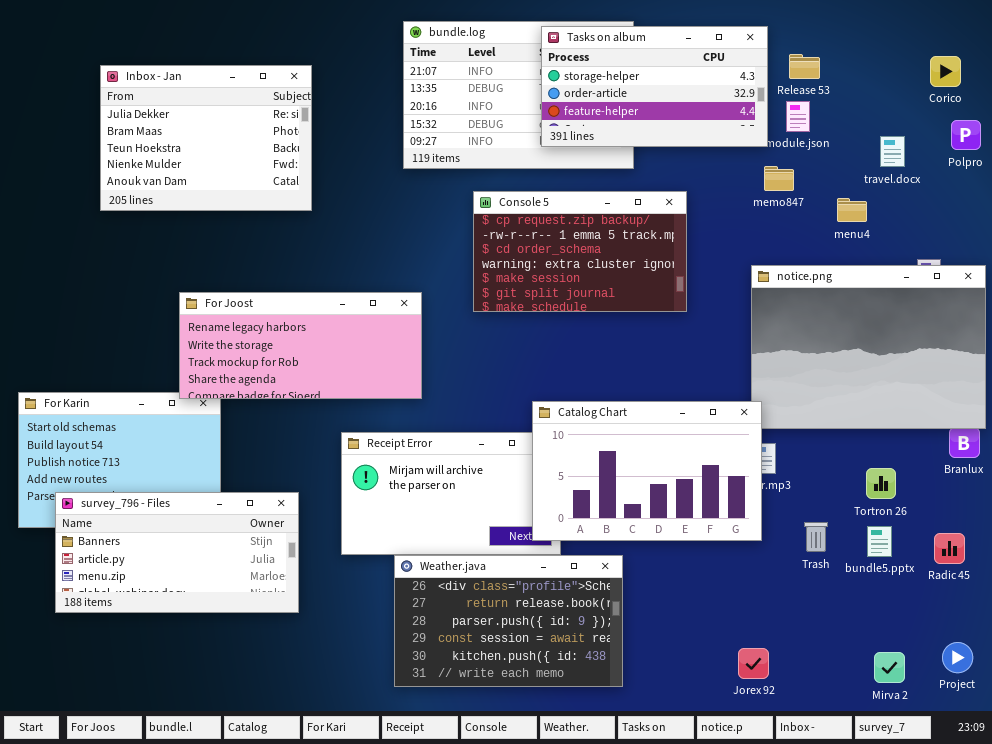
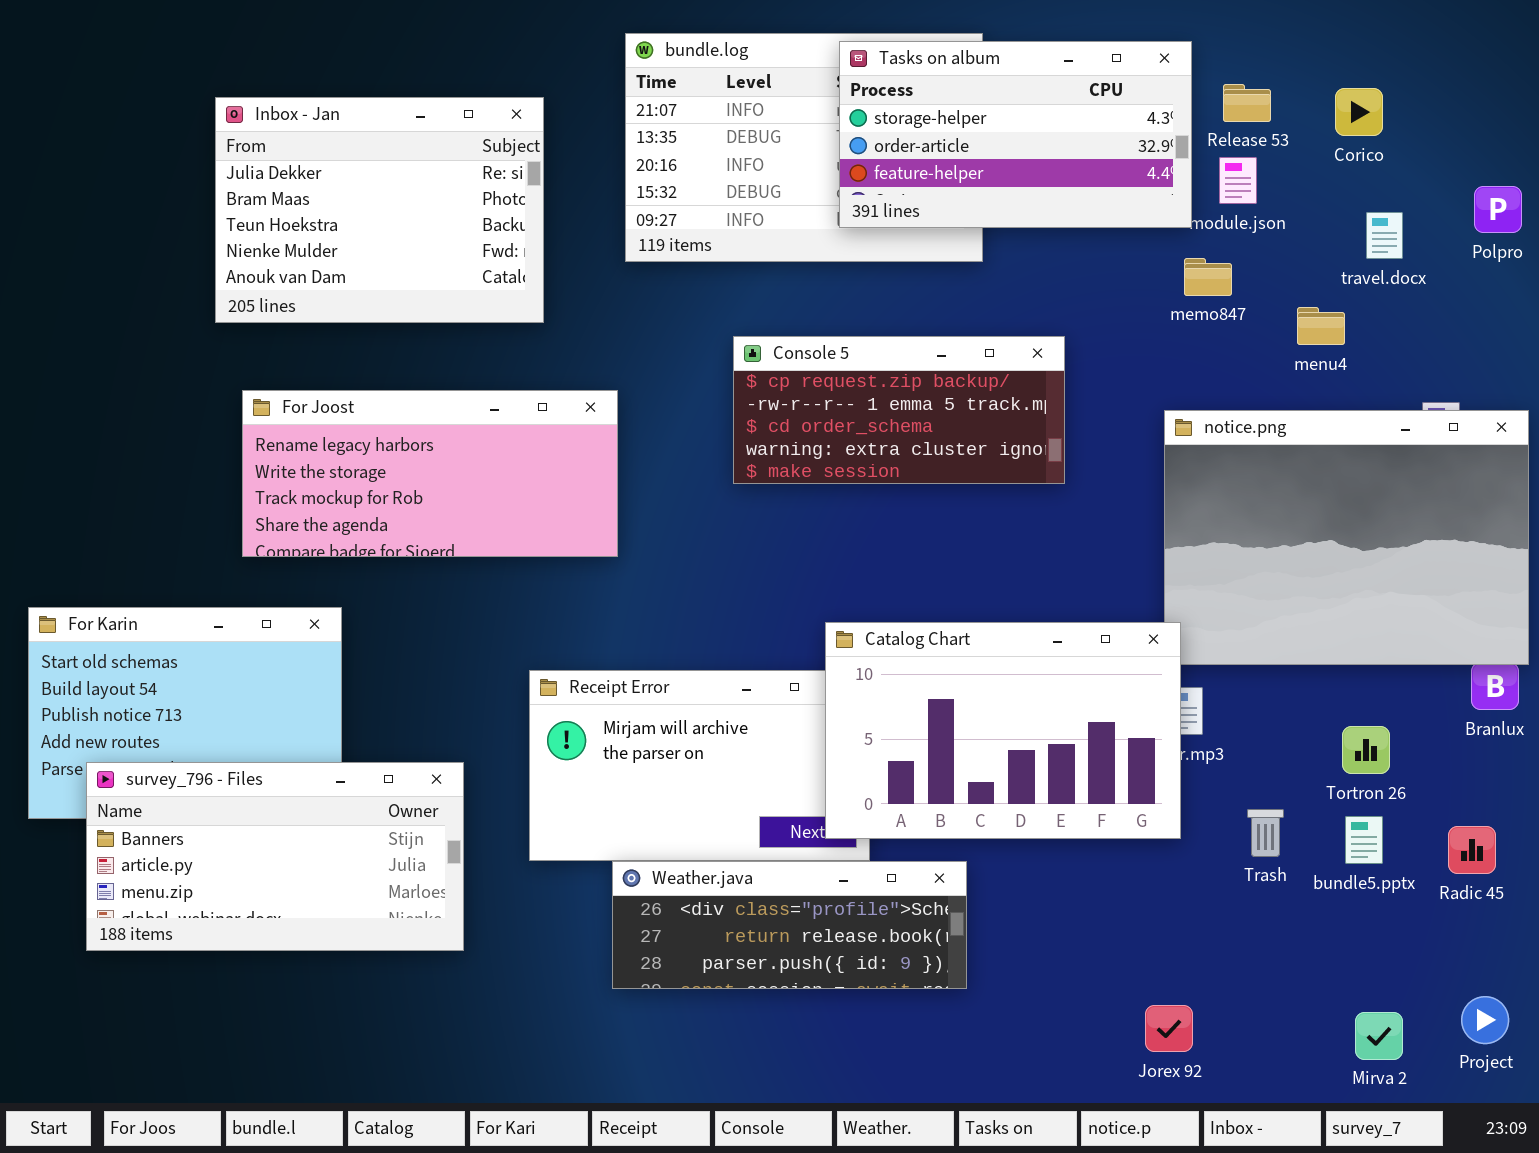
Corico: [930,56,961,87] -> [1335,88,1383,136], moved
Inbox - Jan: [100,65,312,211] -> [215,97,544,323], moved
Console 5: [473,191,687,312] -> [733,336,1065,484], resized
For Joost: [179,292,422,399] -> [242,390,618,557], moved
Weather.java: [394,555,623,687] -> [612,861,967,989], resized

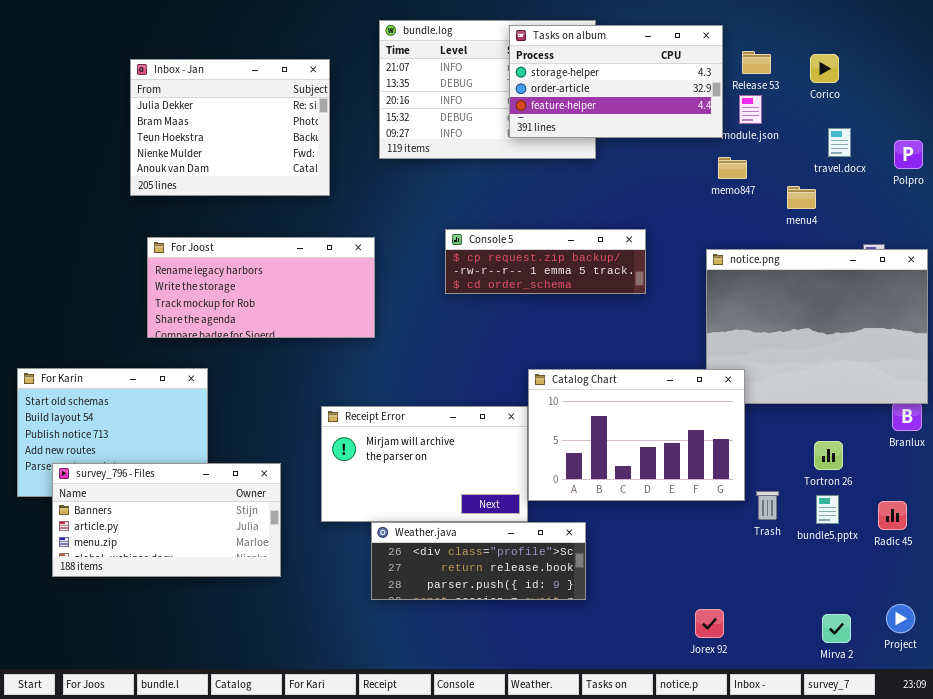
Polpro: [1474,186,1522,233] -> [894,140,923,169], moved
Console 5: [733,336,1065,484] -> [445,229,646,294], resized
Catalog Chart: [825,622,1181,839] -> [528,369,745,501], moved

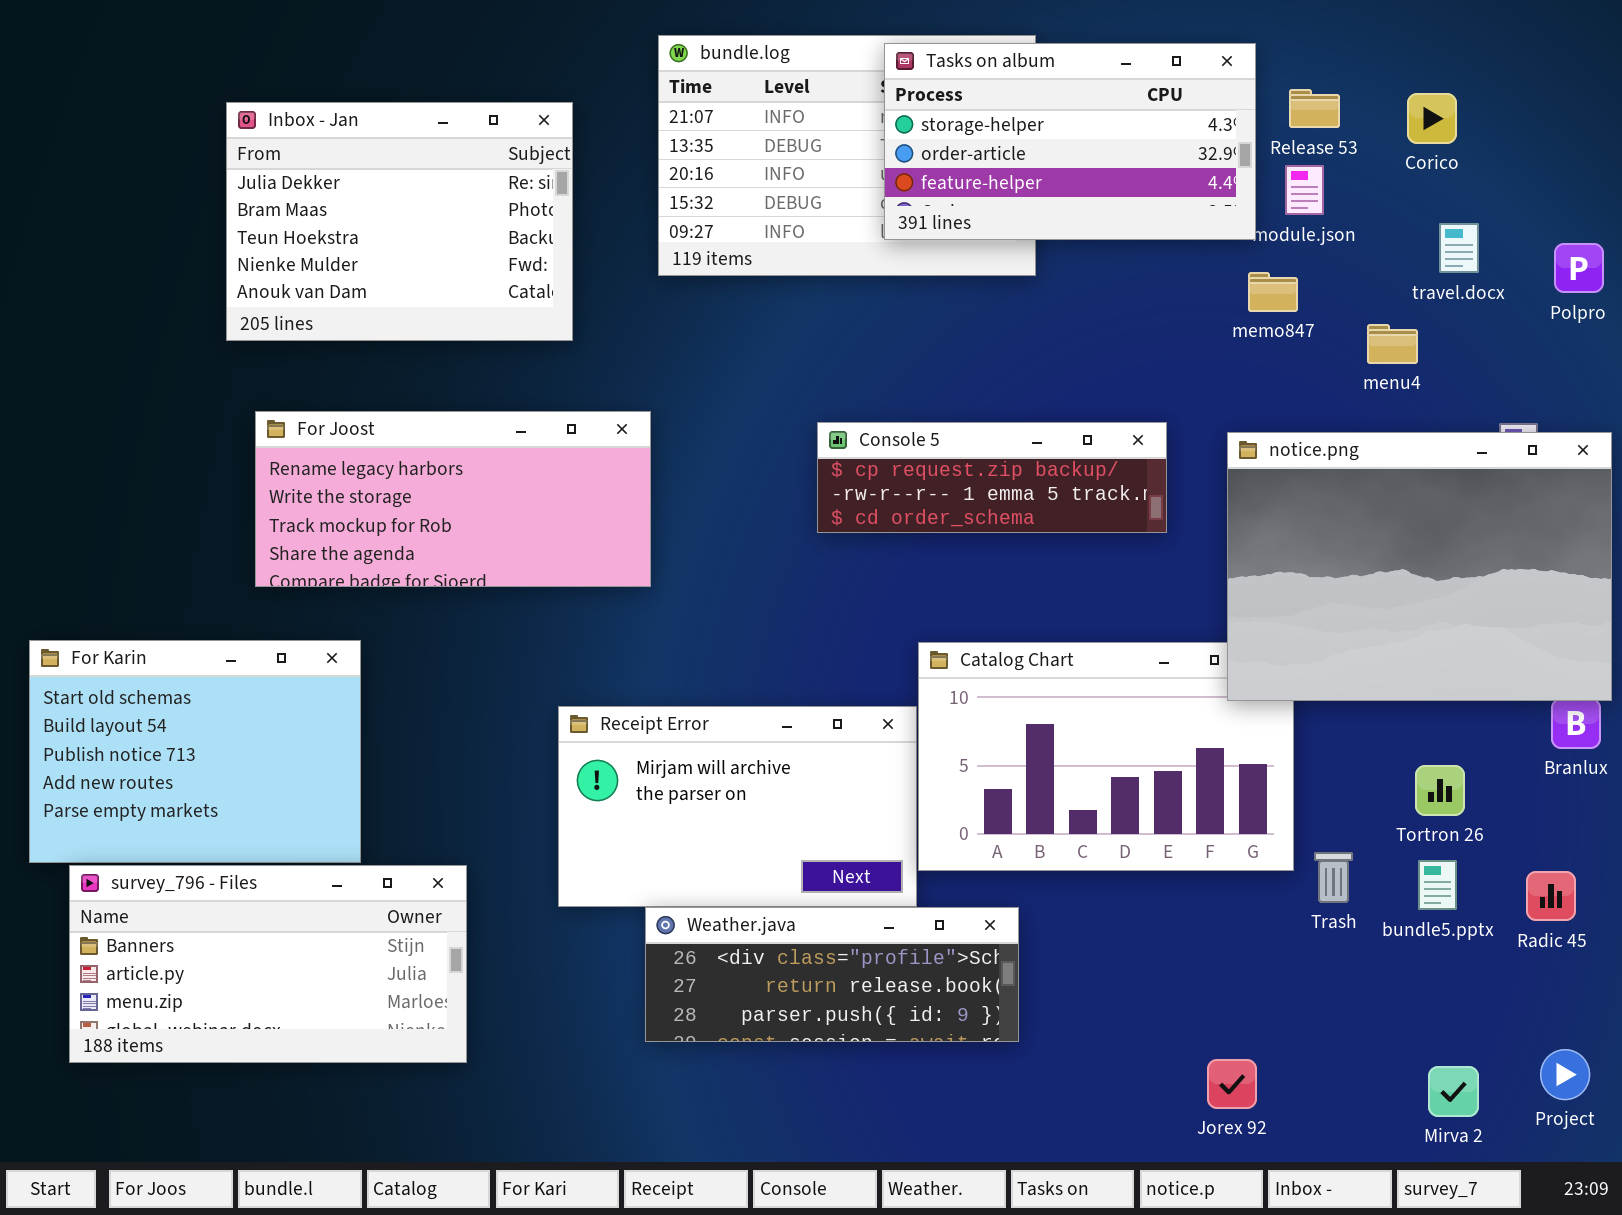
Console 5: [445,229,646,294] -> [817,422,1167,533], moved
notice.png: [706,249,928,404] -> [1227,432,1612,701], raised
survey_796 - Files: [52,463,281,577] -> [69,865,467,1063], moved

